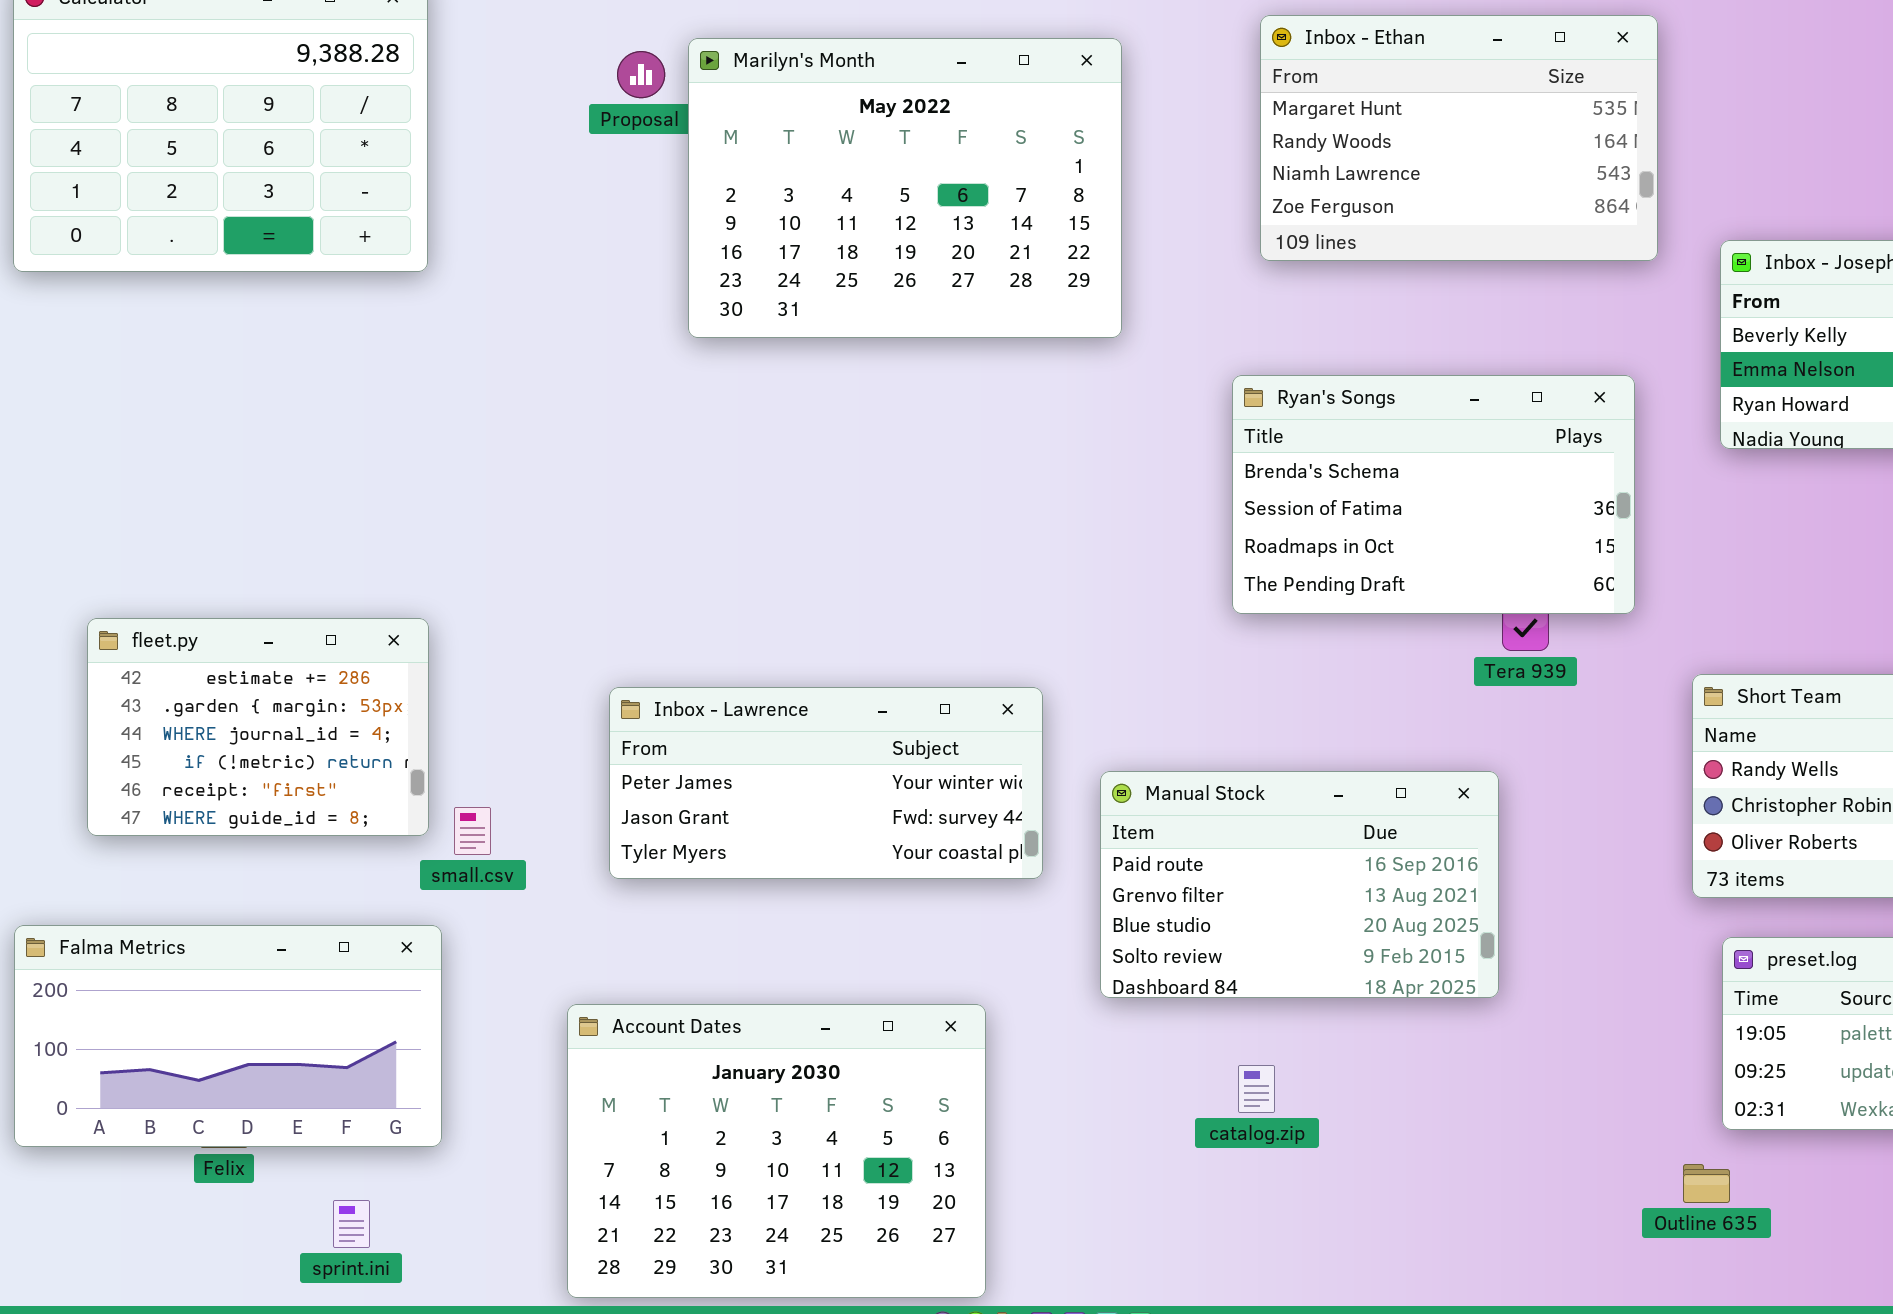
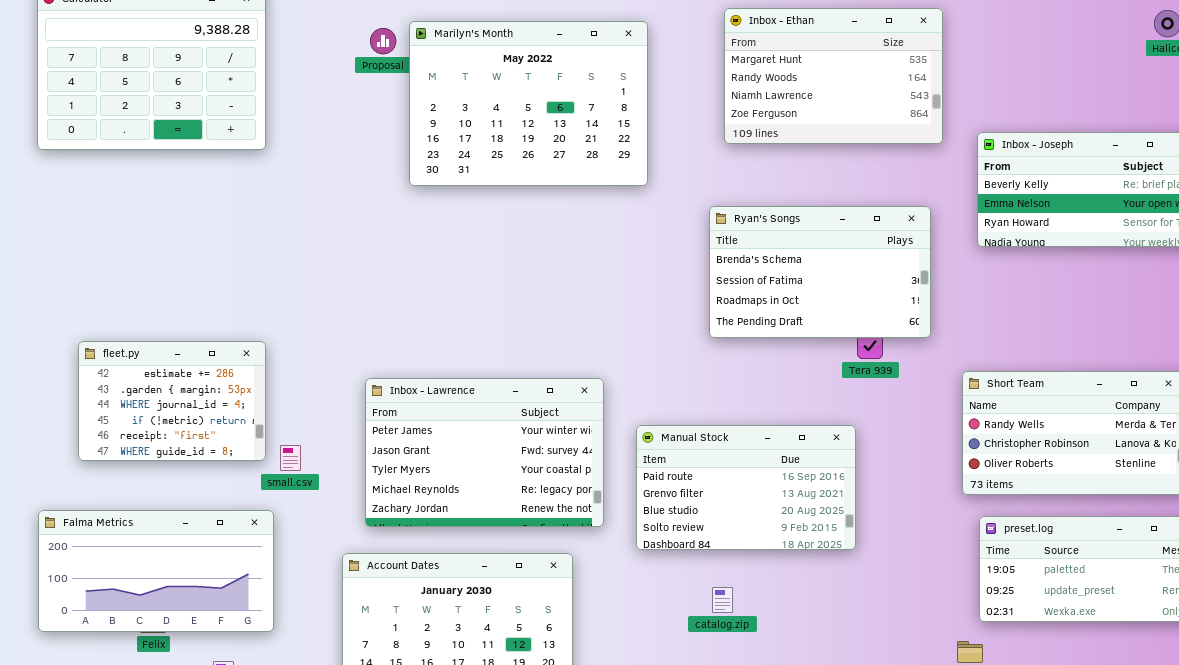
Inbox - Lawrence: [609,687,1043,879] -> [365,378,604,527], resized

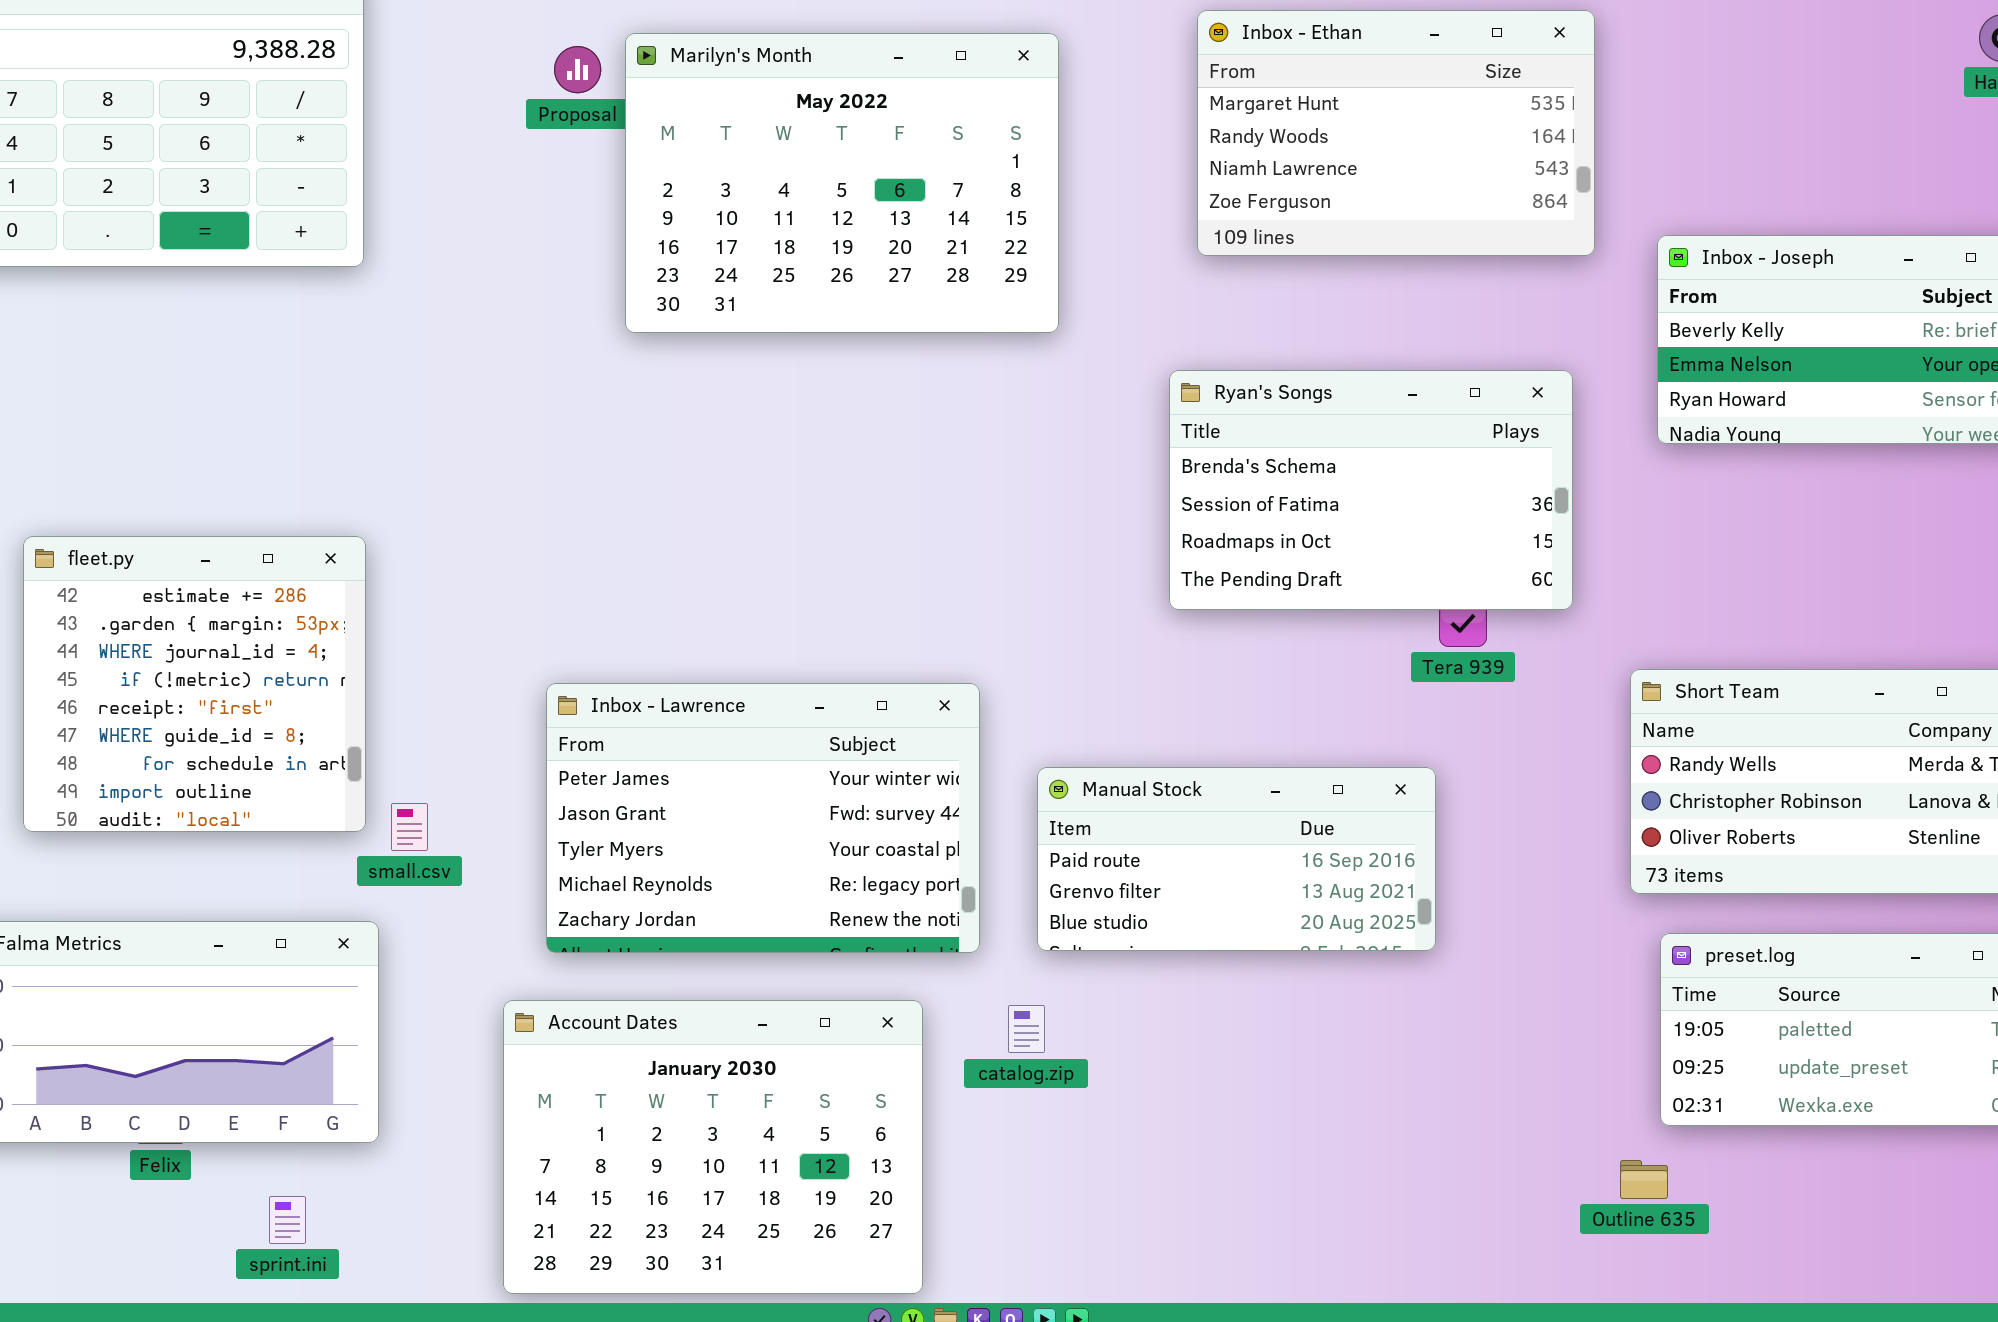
fleet.py: [78,341,266,461] -> [23,536,366,832], resized
Manual Stock: [636,425,856,550] -> [1037,767,1436,951], resized
catalog.zip: [712,587,733,613] -> [1008,1005,1045,1053], moved

